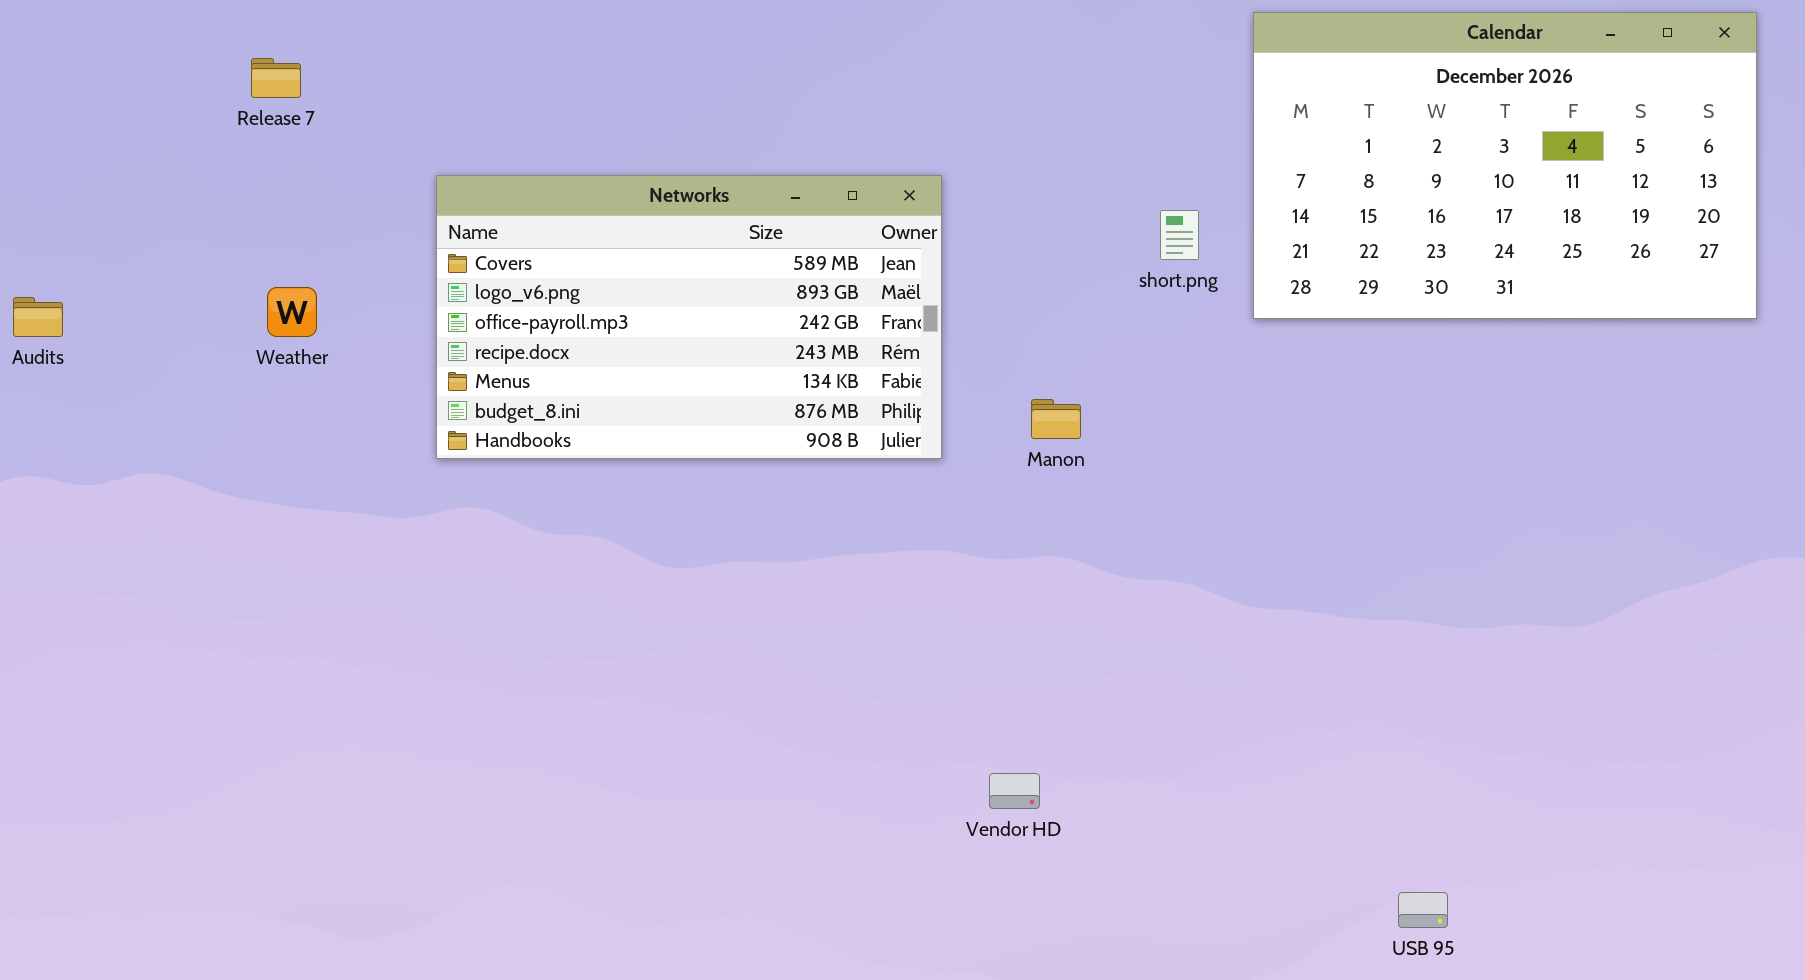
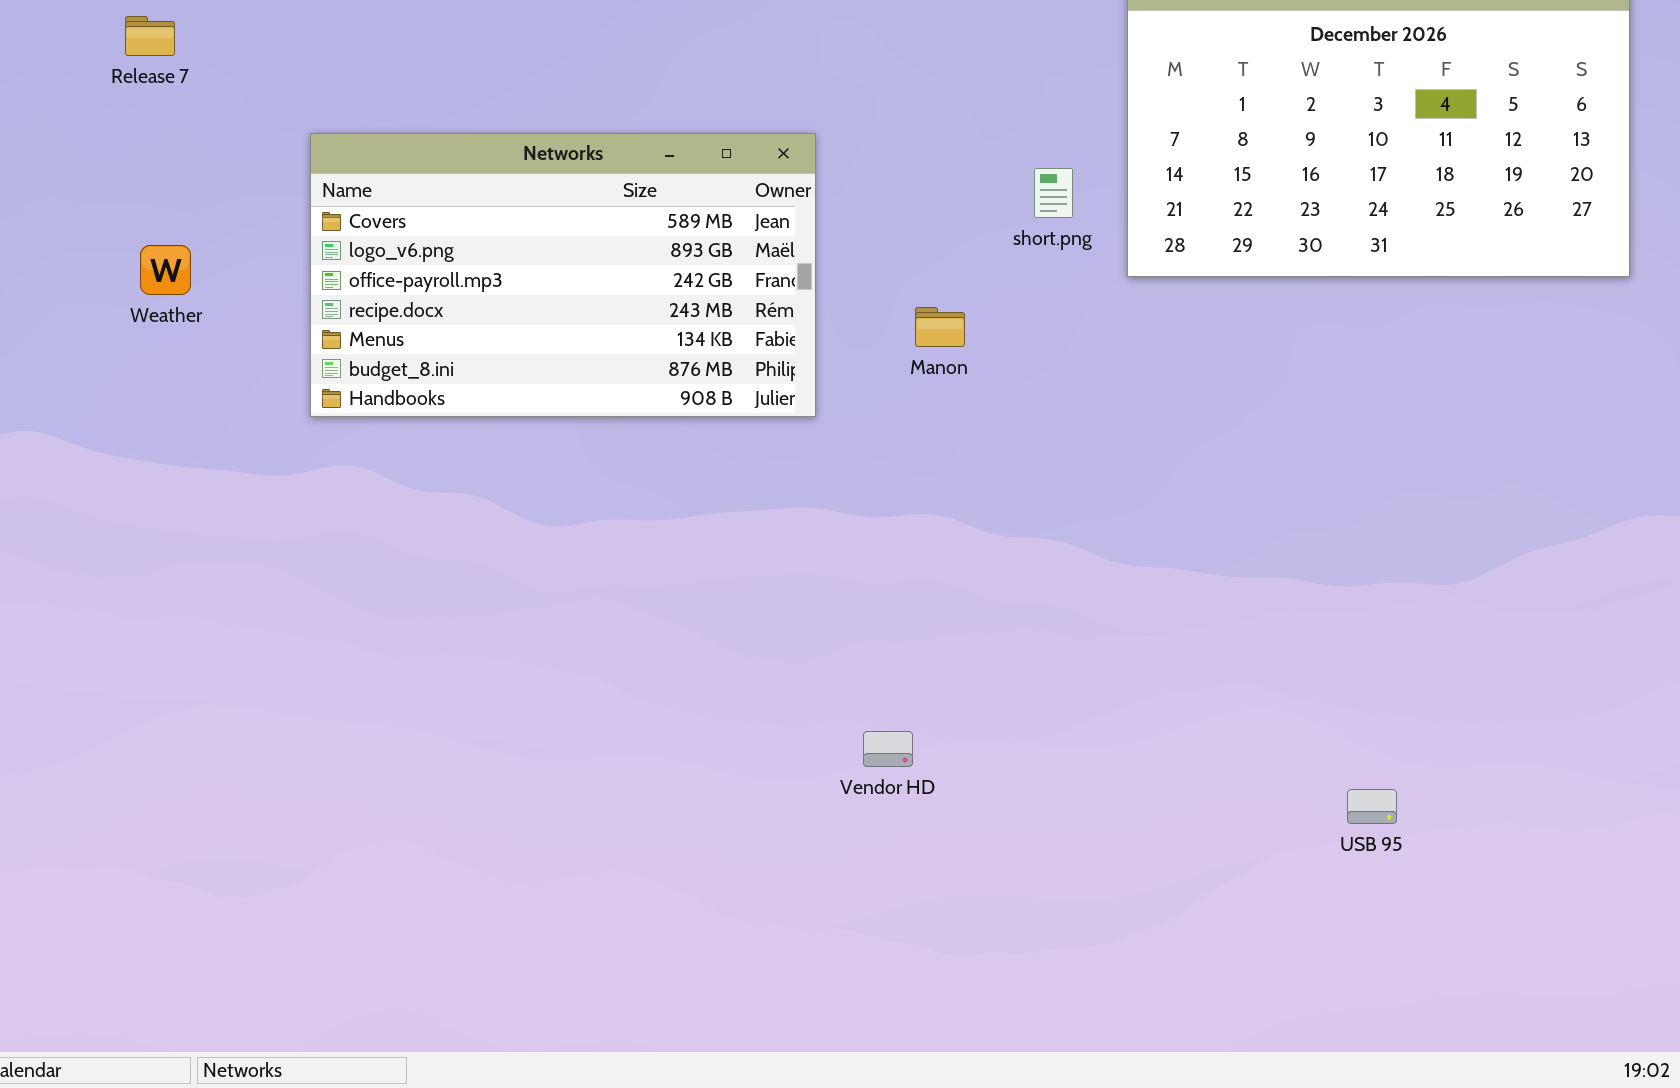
Manon: [1031,399,1081,439] -> [915,307,965,347], moved
USB 95: [1398,892,1448,928] -> [1347,789,1397,824], moved

